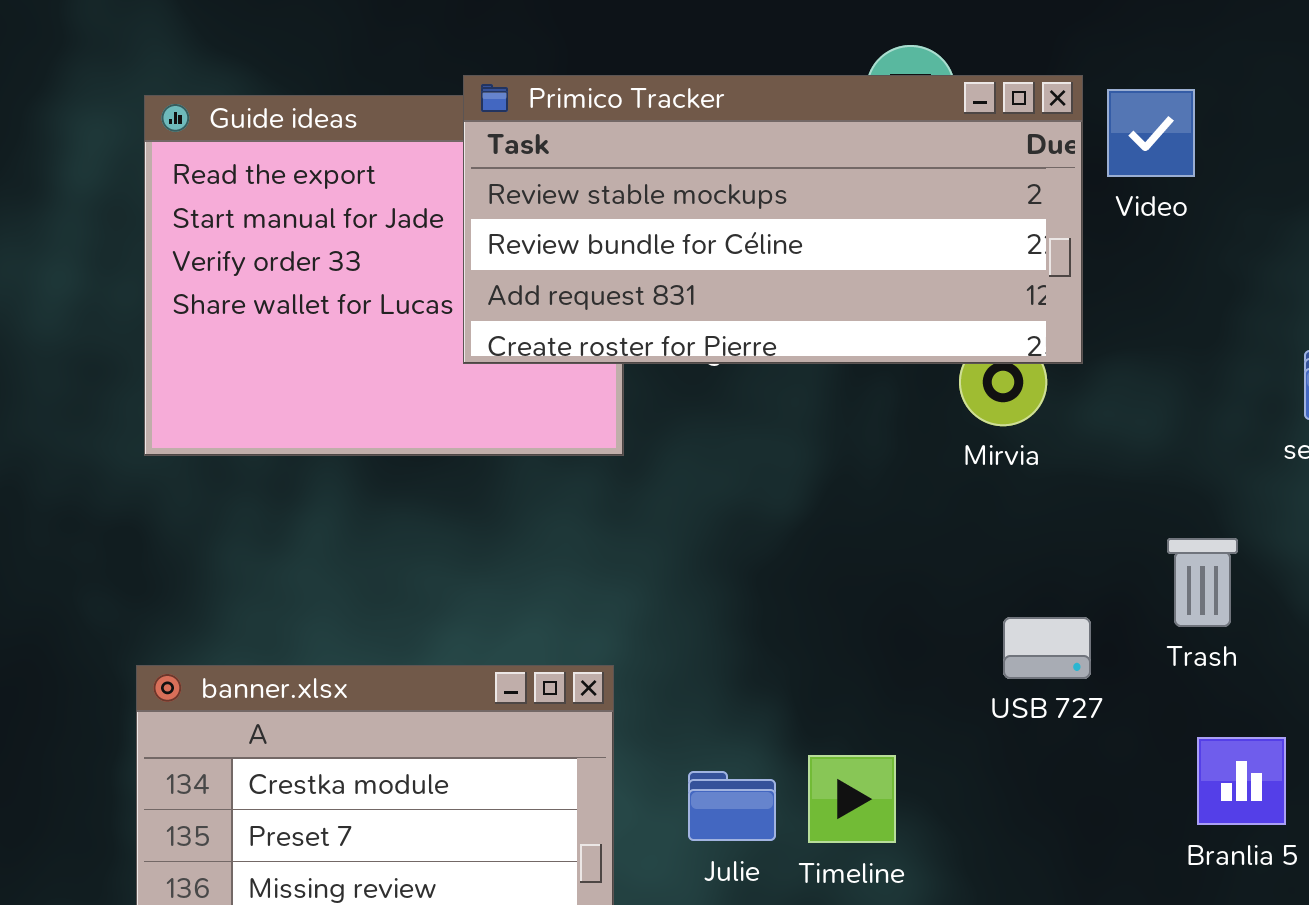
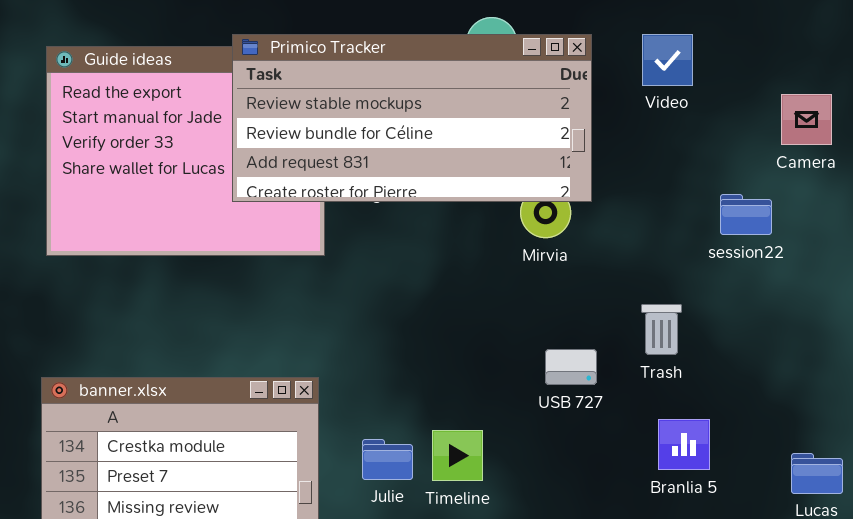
Video: [1107,89,1195,177] -> [642,34,693,86], moved

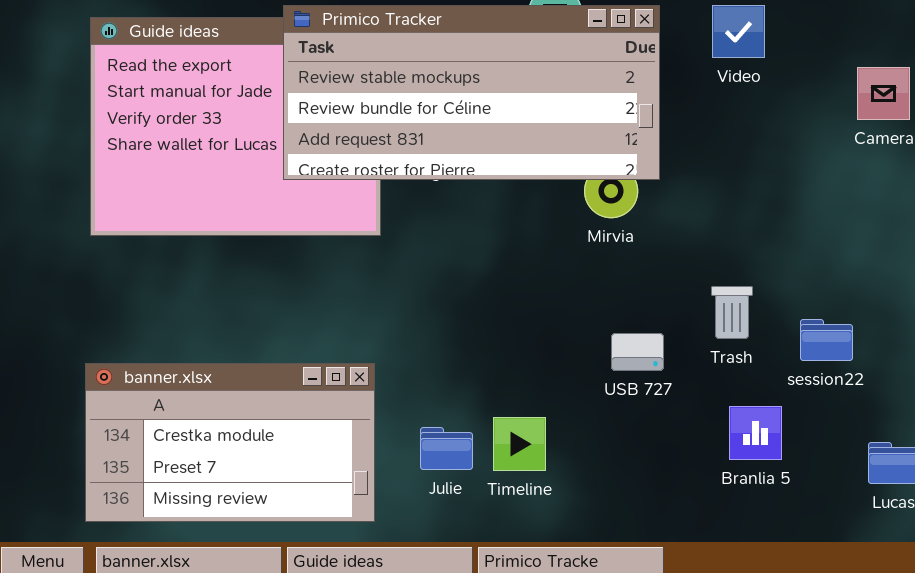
session22: [720,194,772,235] -> [800,319,853,361], moved

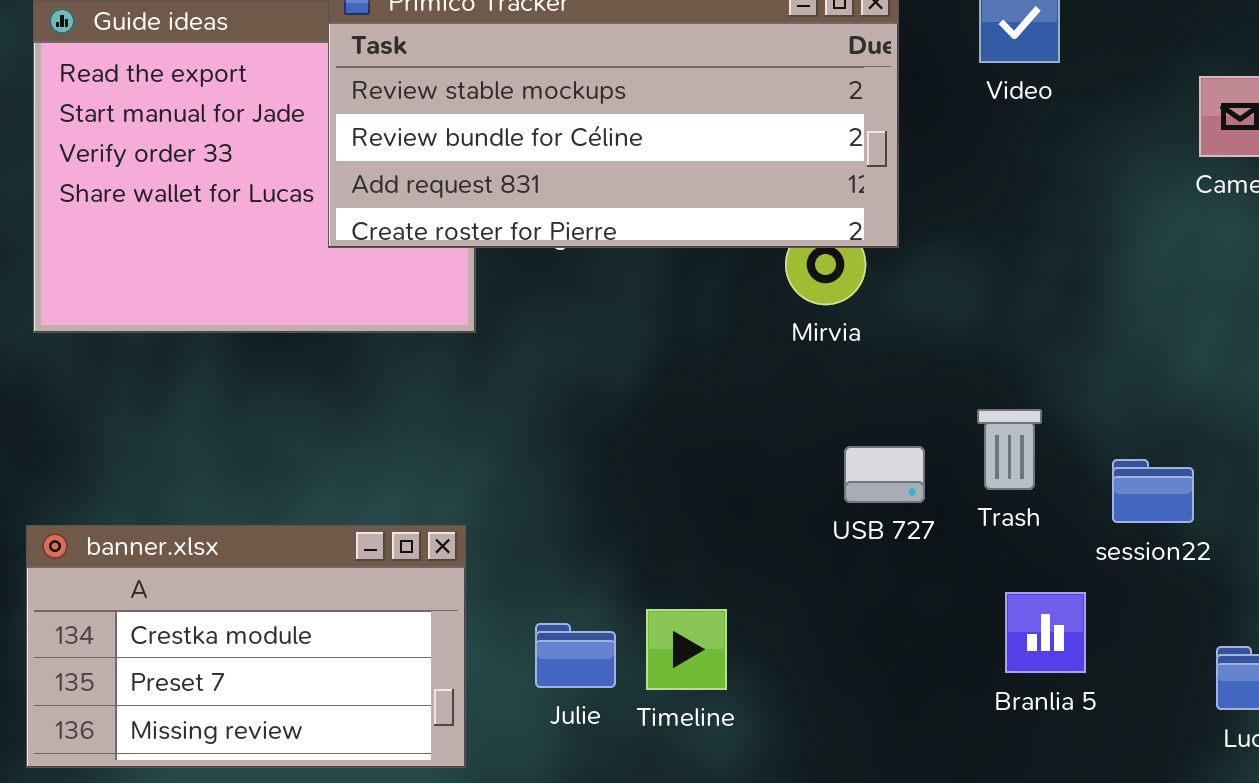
USB 727: [611,333,664,371] -> [844,446,925,503], moved

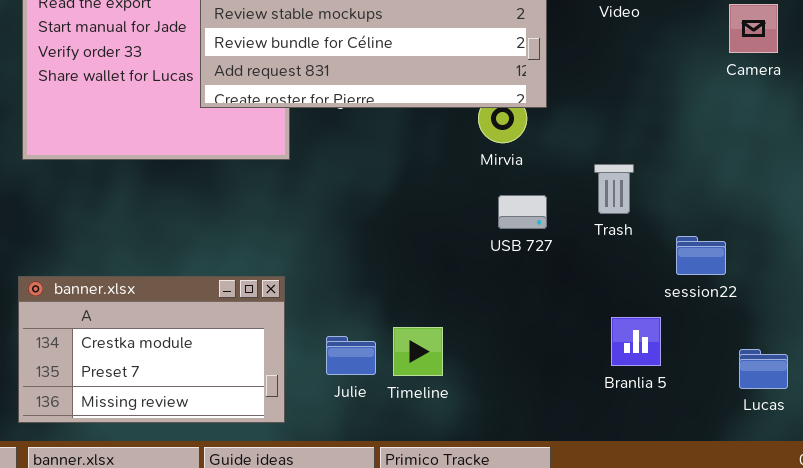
Trash: [977,409,1042,490] -> [594,164,634,214], moved
USB 727: [844,446,925,503] -> [498,195,547,229], moved

